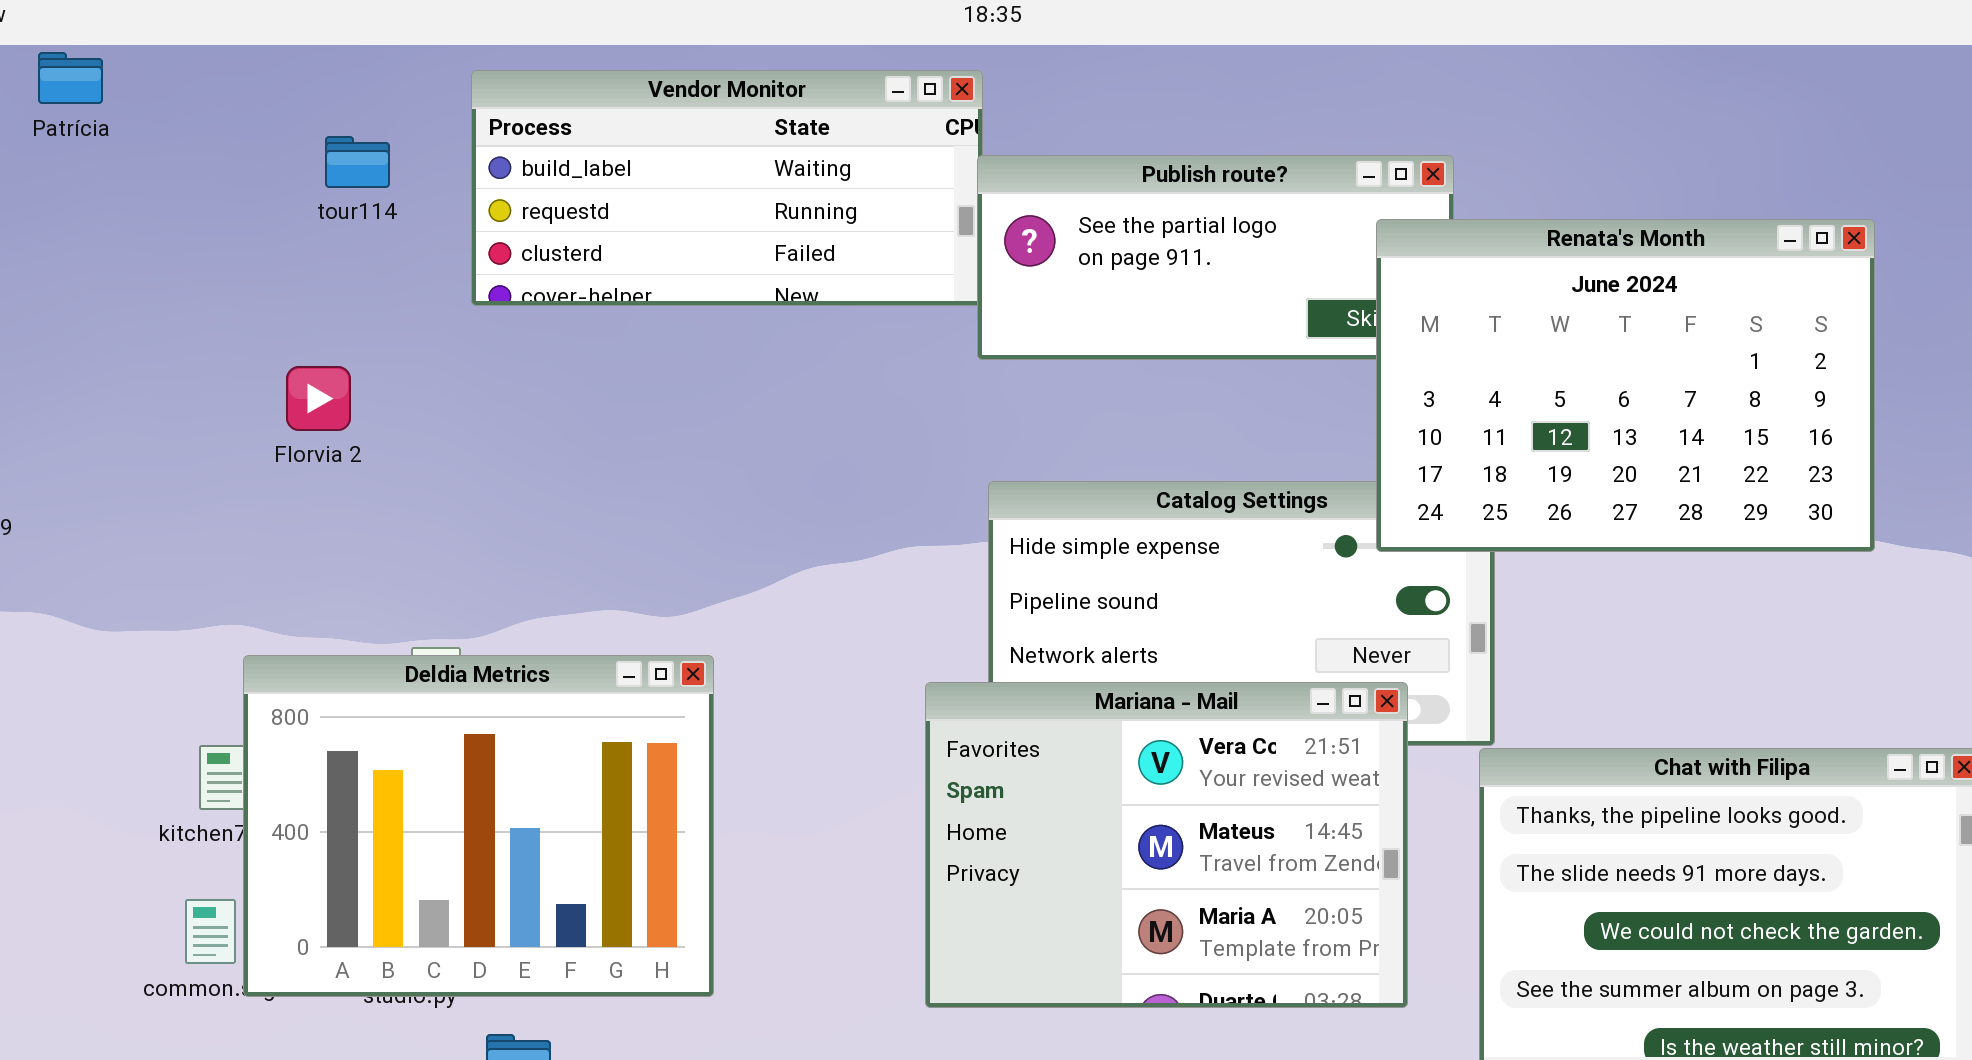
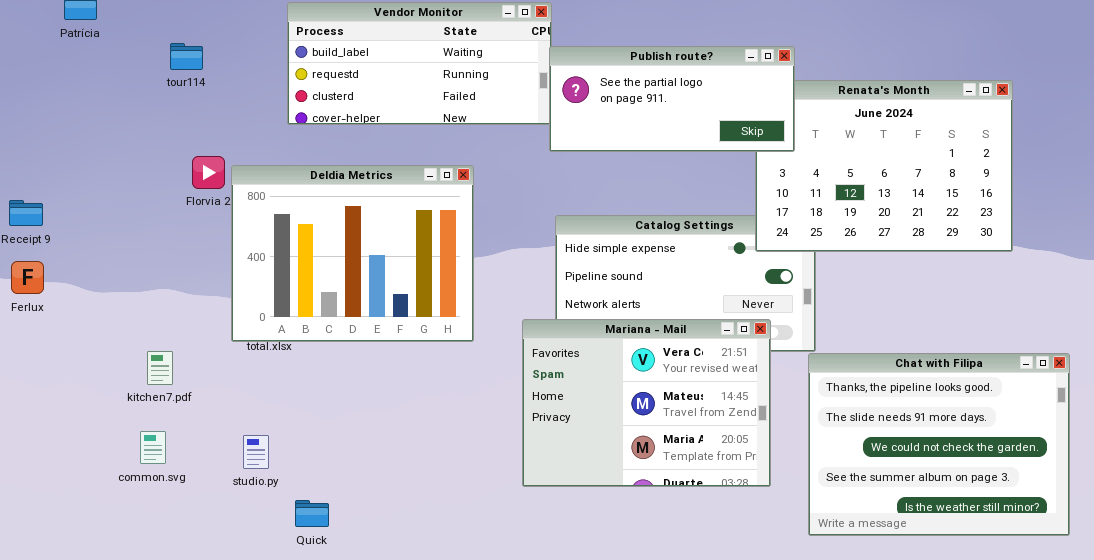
tour114: [325,136,390,188] -> [170,43,203,70], moved
Publish route?: [977,155,1454,360] -> [549,46,795,152], raised
Deldia Metrics: [243,655,714,997] -> [231,165,474,342], moved

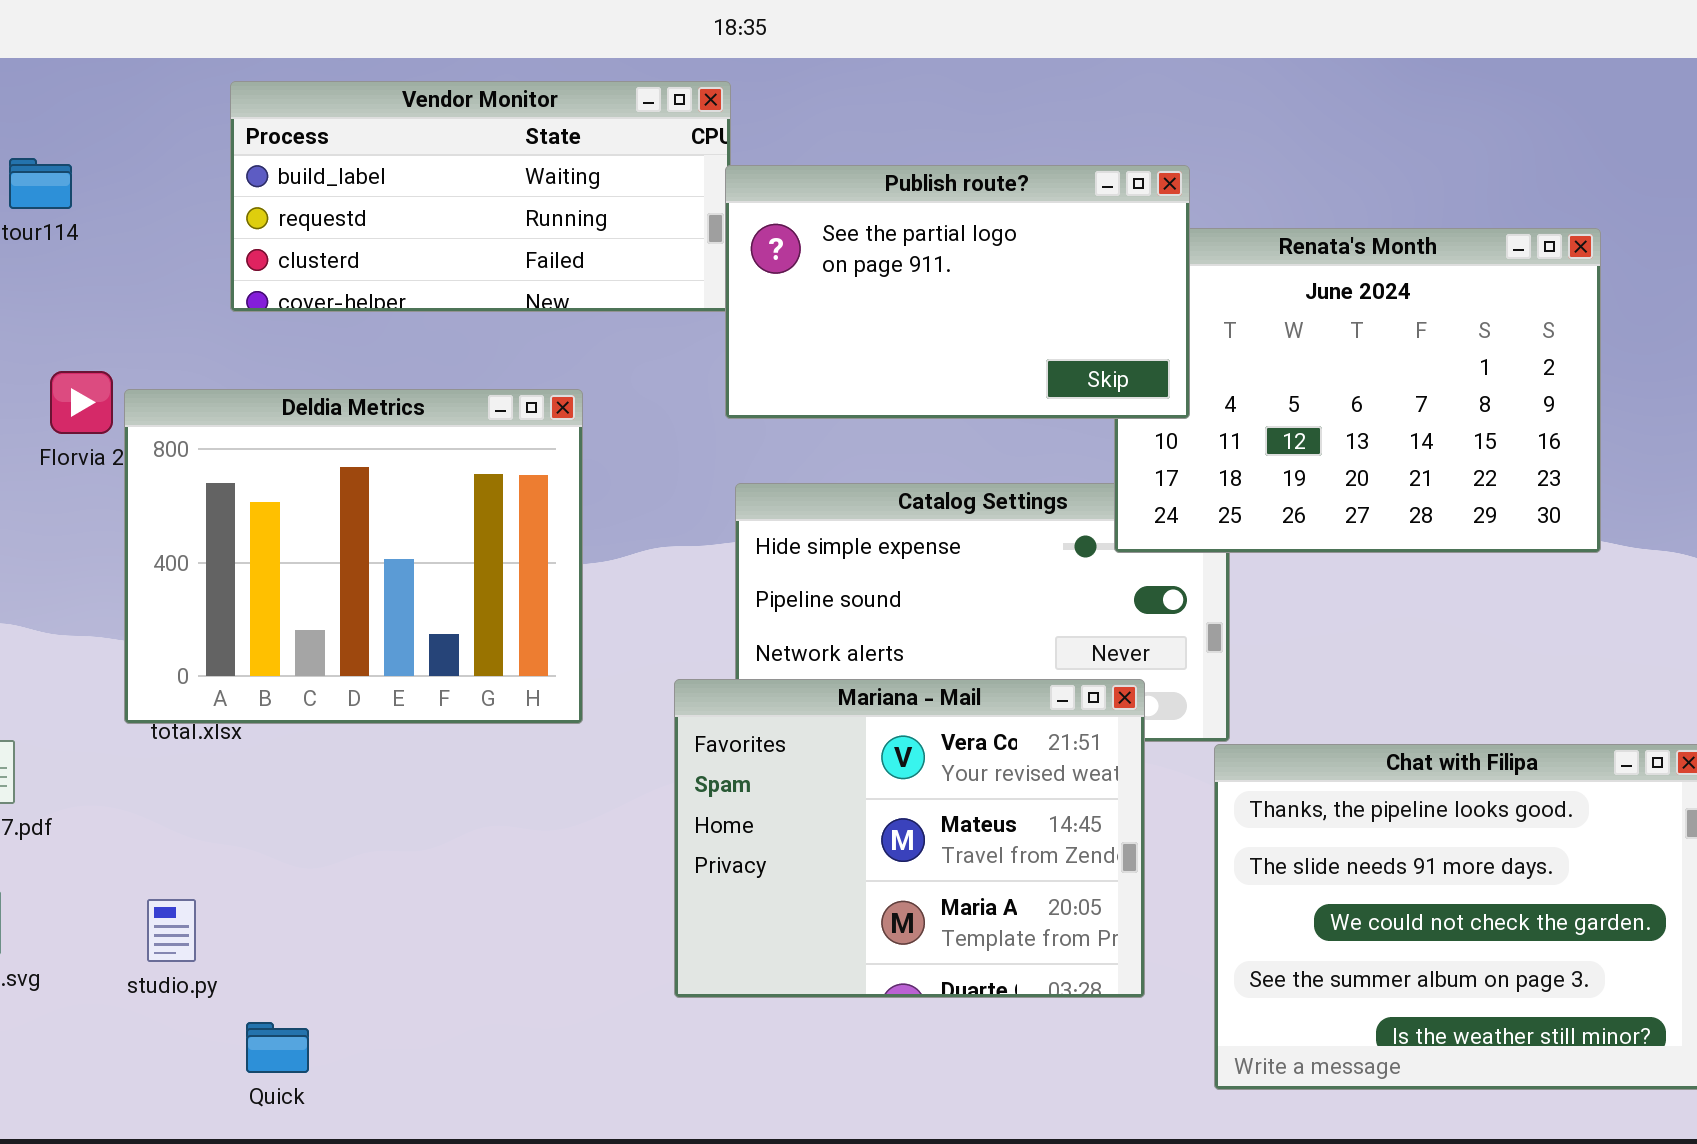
Publish route?: [549,46,795,152] -> [725,165,1190,419], resized

